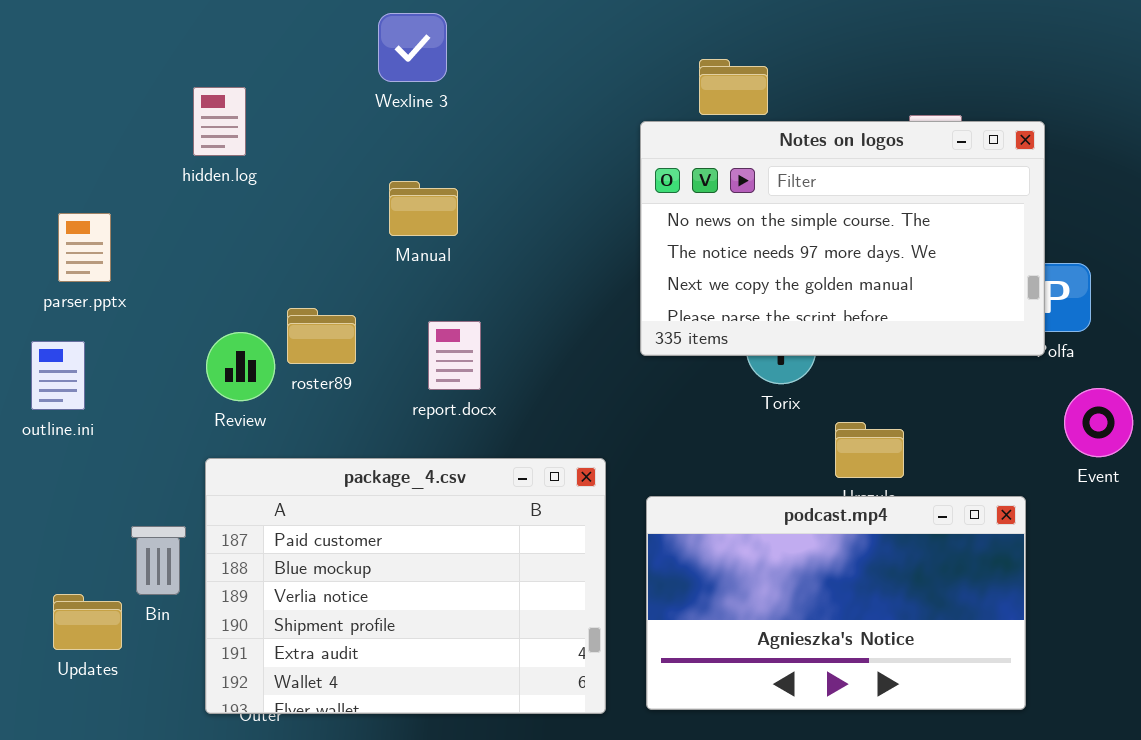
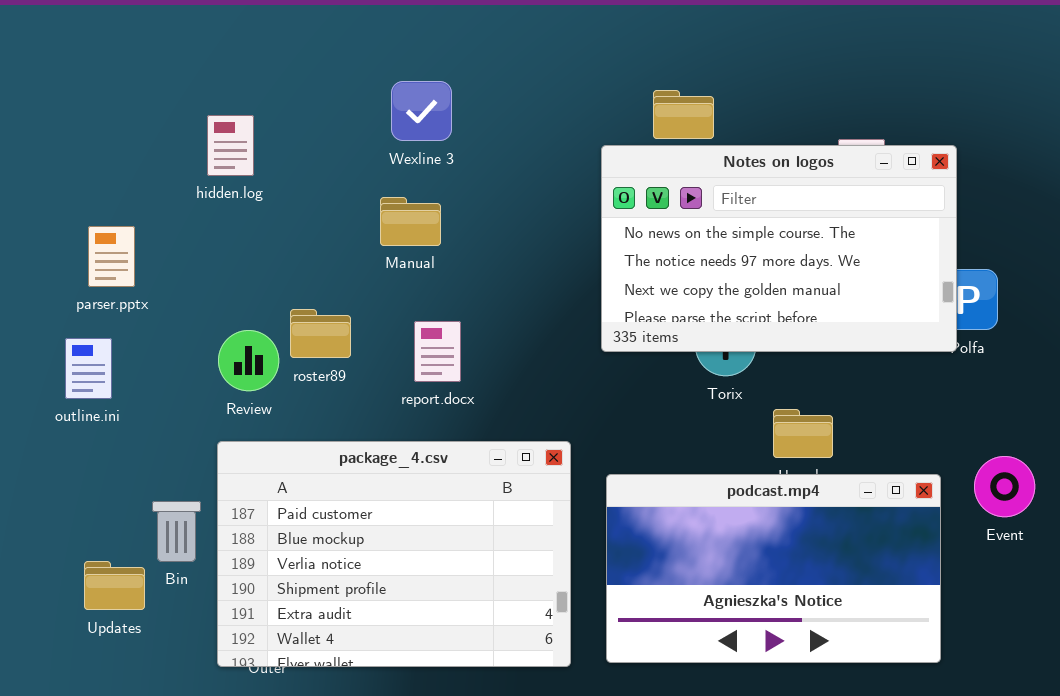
Wexline 3: [378,13,447,82] -> [391,81,452,141], moved
Event: [1064,388,1133,457] -> [974,456,1035,517], moved

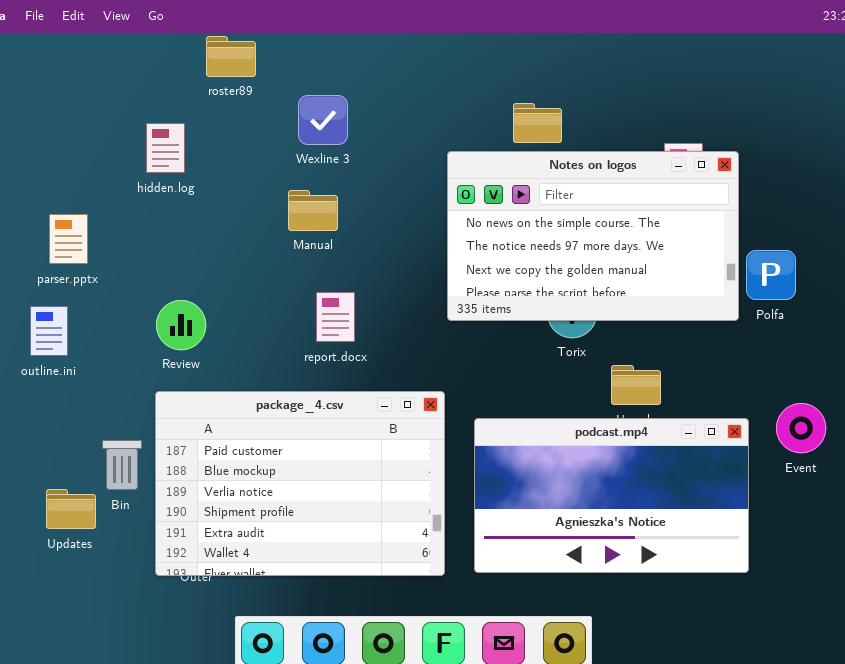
Notes on logos: [601,145,957,352] -> [447,151,739,321], moved
roster89: [290,309,351,358] -> [206,36,256,77], moved

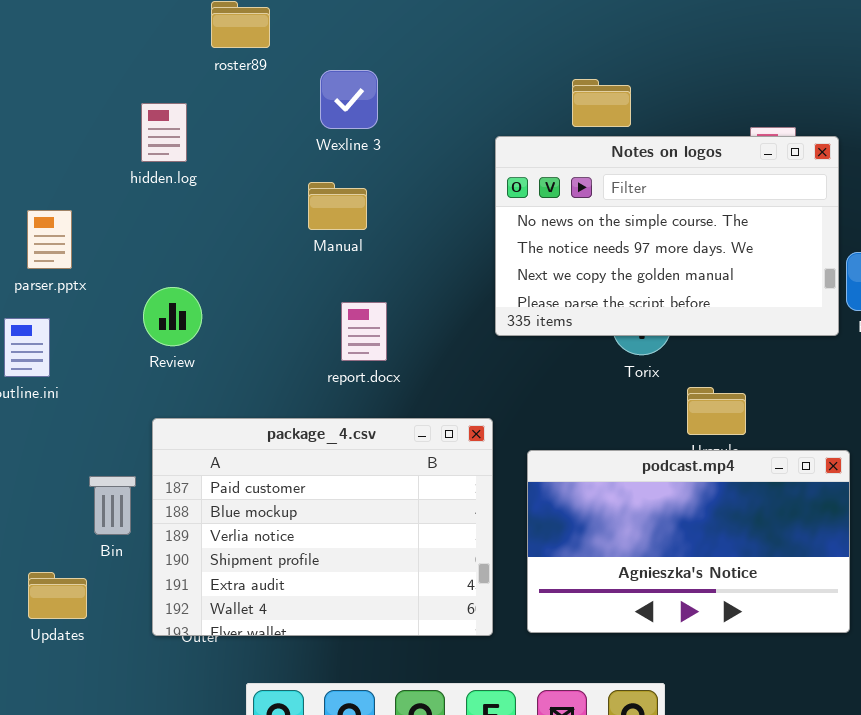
Review: [156,300,206,350] -> [143,287,202,346], moved
Updates: [46,489,96,529] -> [28,572,87,619], moved

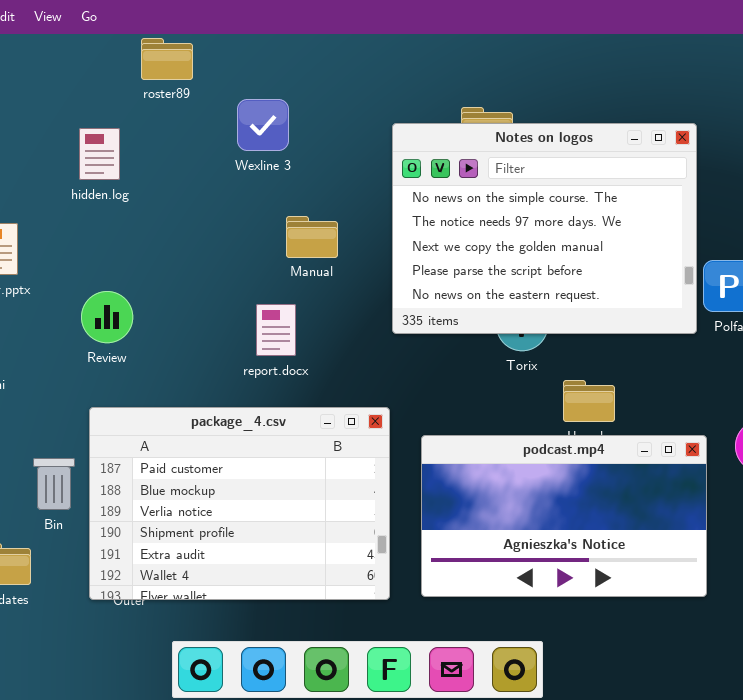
Notes on logos: [495,136,839,336] -> [392,123,697,334], resized
Manual: [308,182,367,230] -> [286,216,338,258], moved

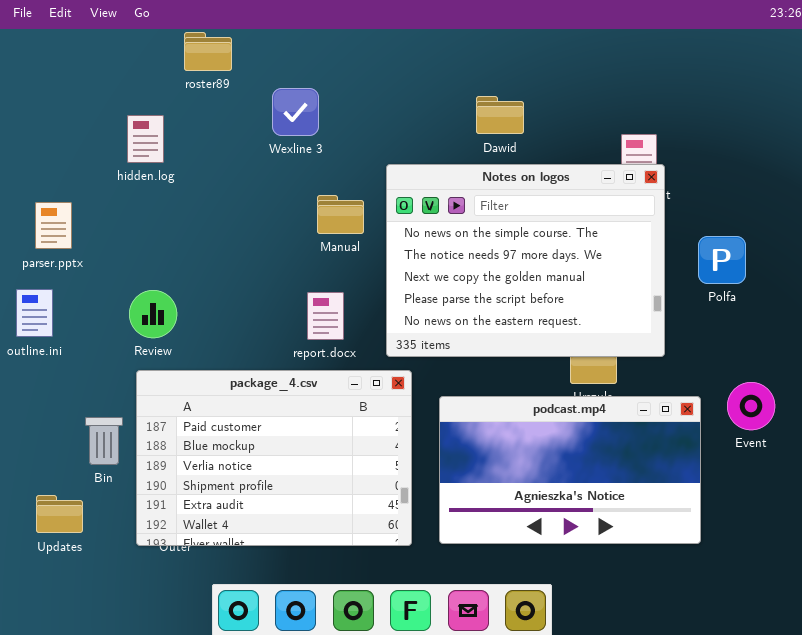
Notes on logos: [392,123,697,334] -> [386,164,665,357], moved
Review: [81,291,133,343] -> [129,290,177,338], moved
report.docx: [256,304,296,356] -> [307,292,344,340], moved

